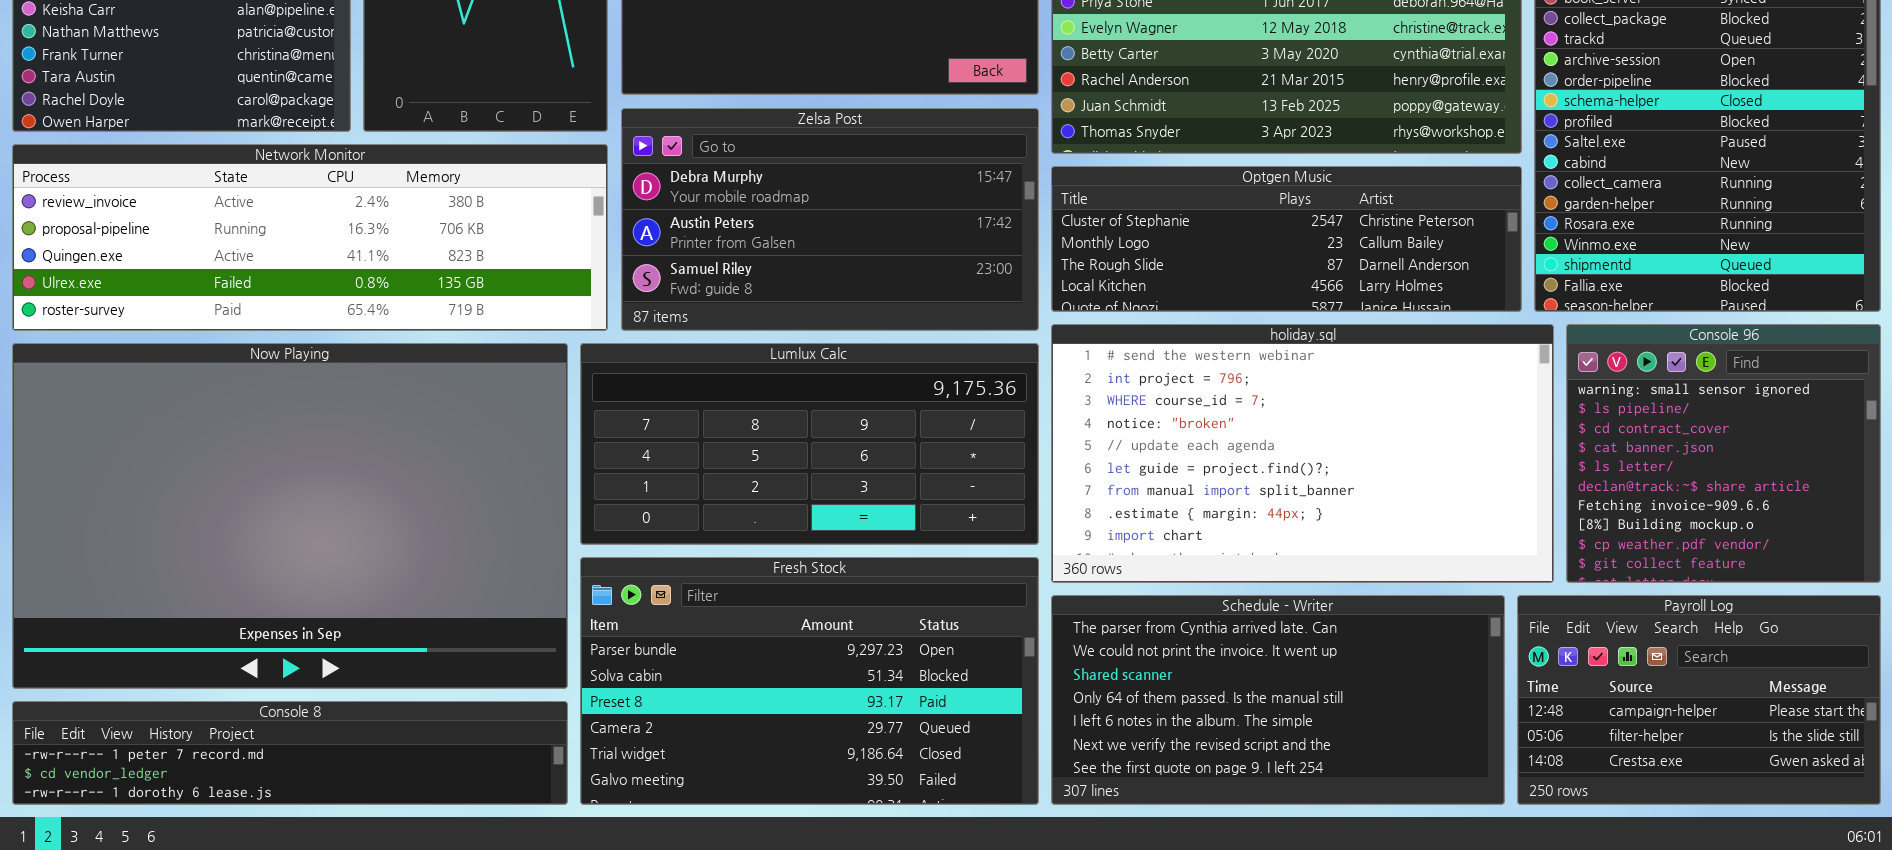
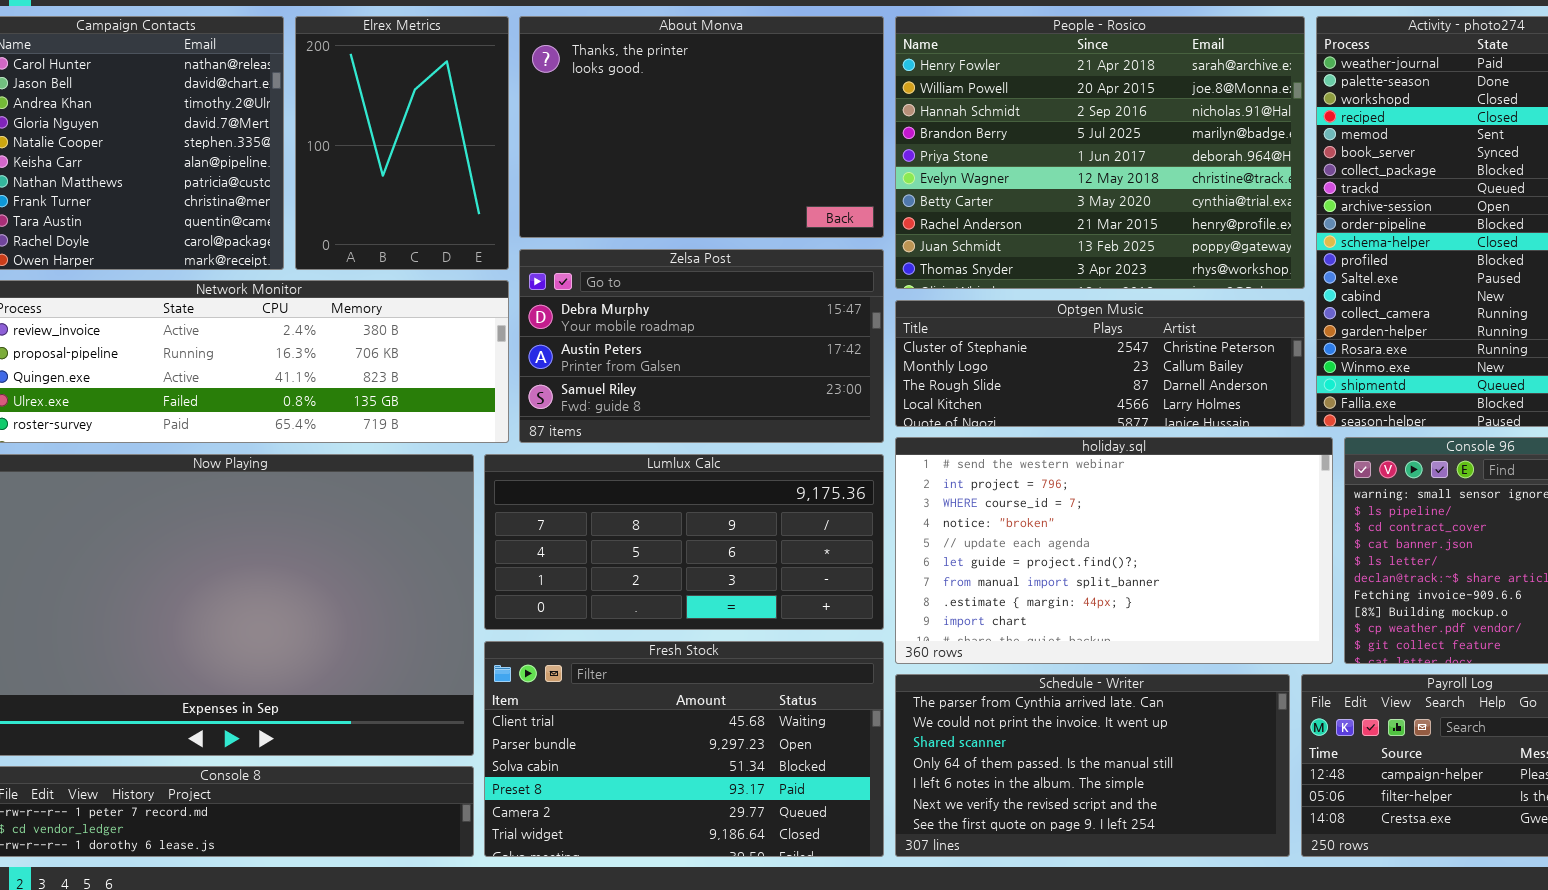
Fresh Stock: [580,557,1039,805] -> [484,641,884,857], scrolled up 1 row

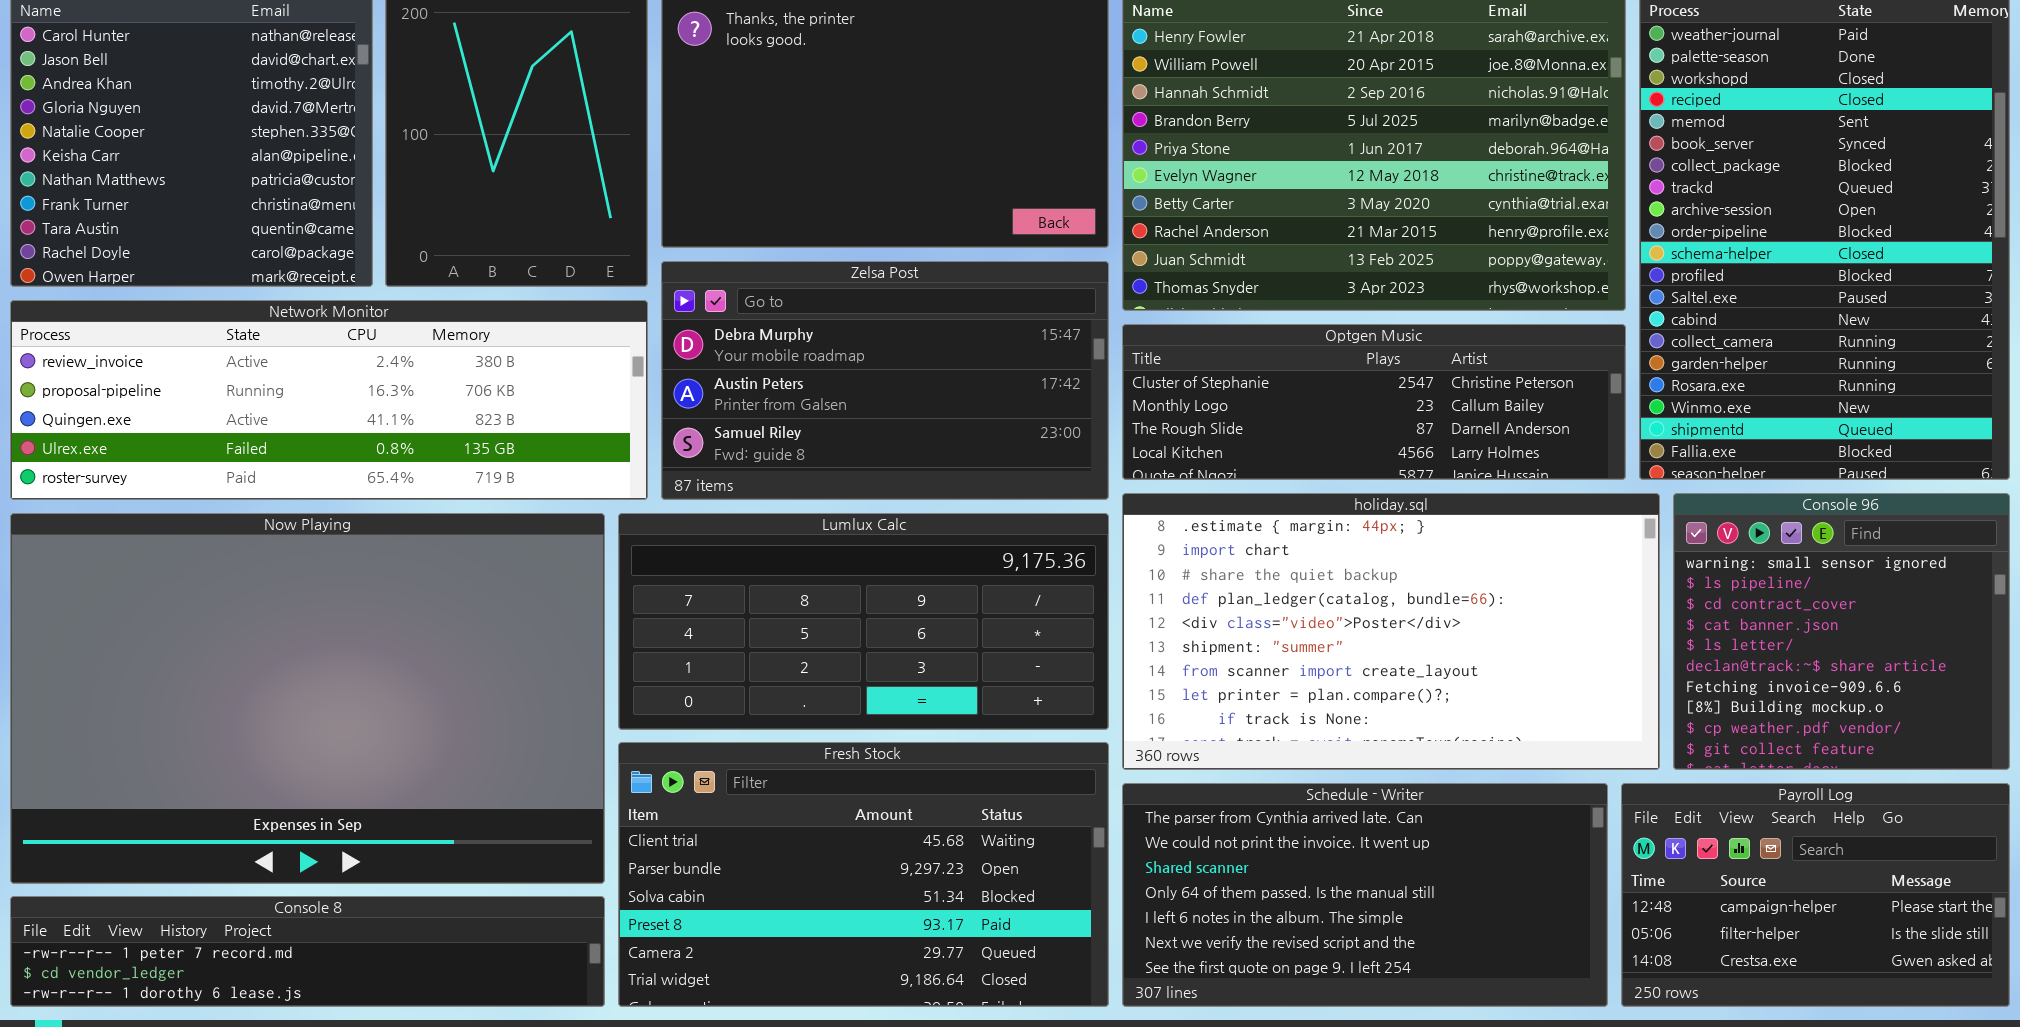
holiday.sql: [895,437,1333,664] -> [1122,493,1660,770], scrolled down 7 rows

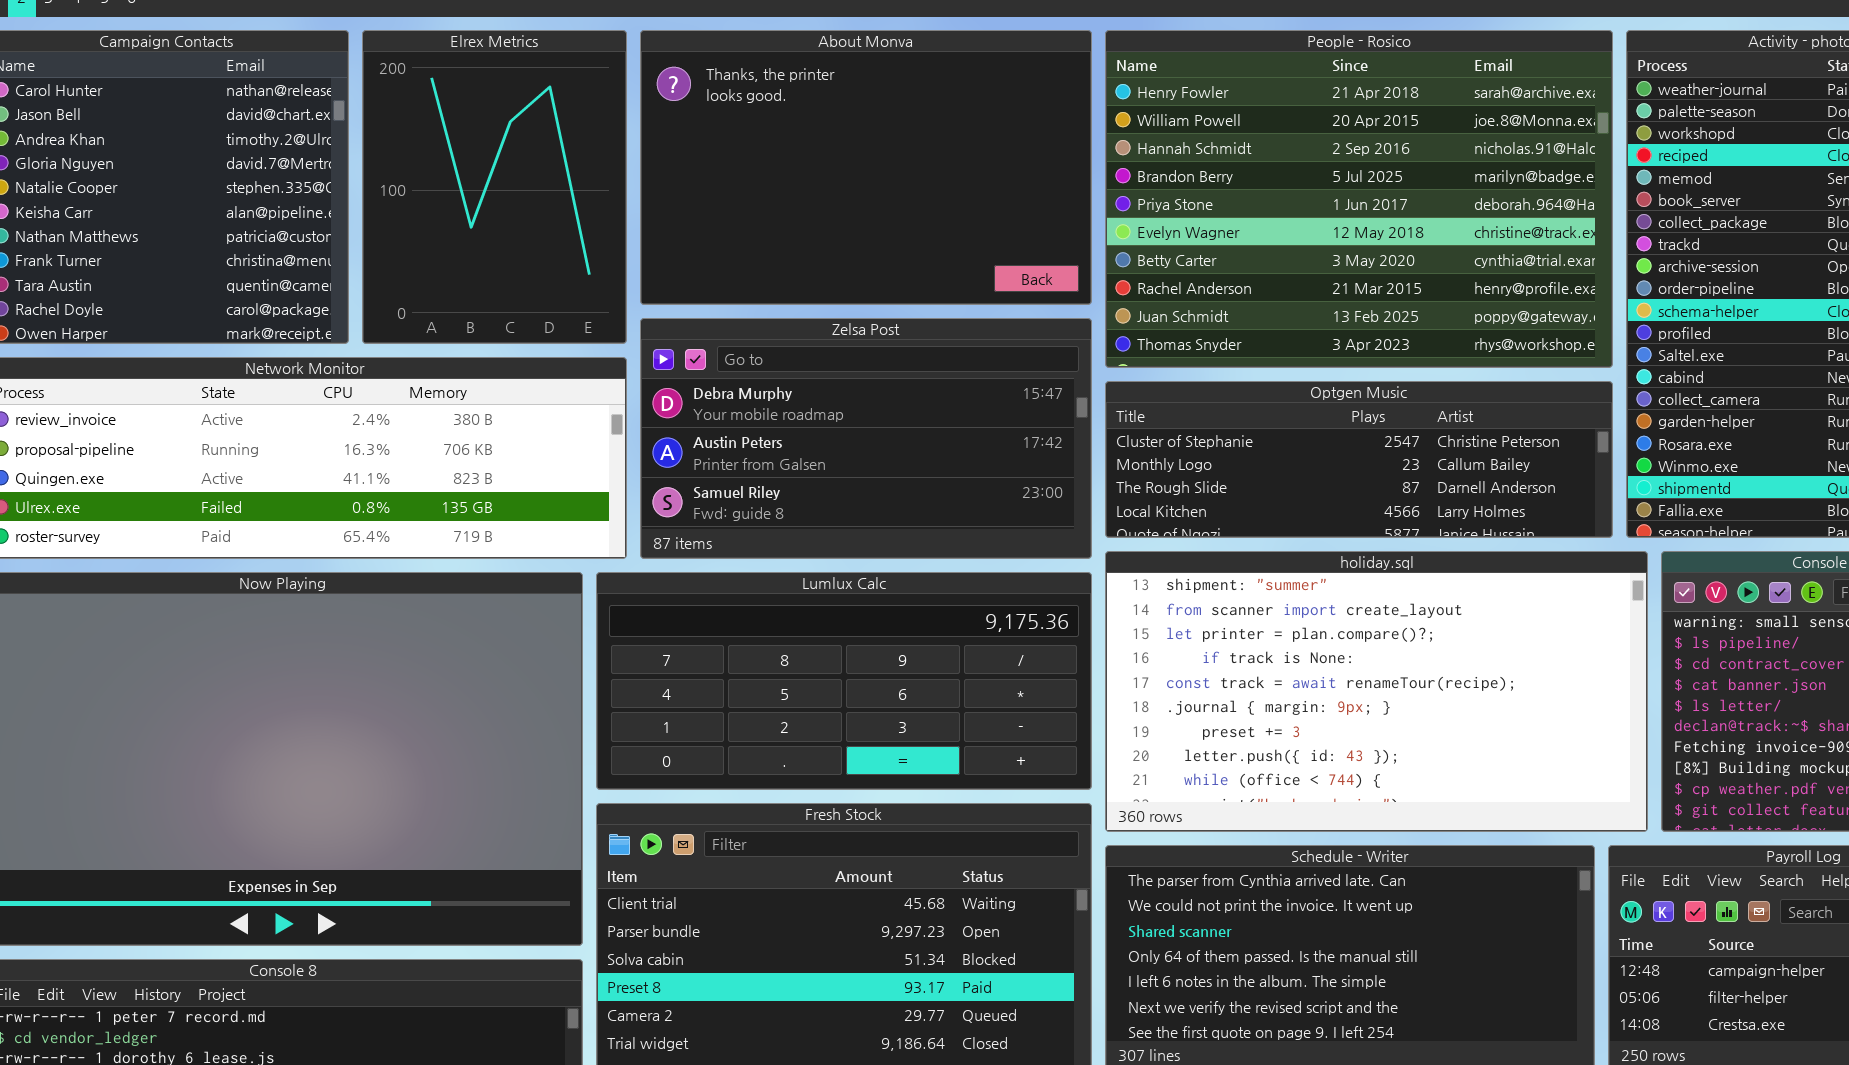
holiday.sql: [1122,493,1660,770] -> [1105,551,1648,832], scrolled down 5 rows

